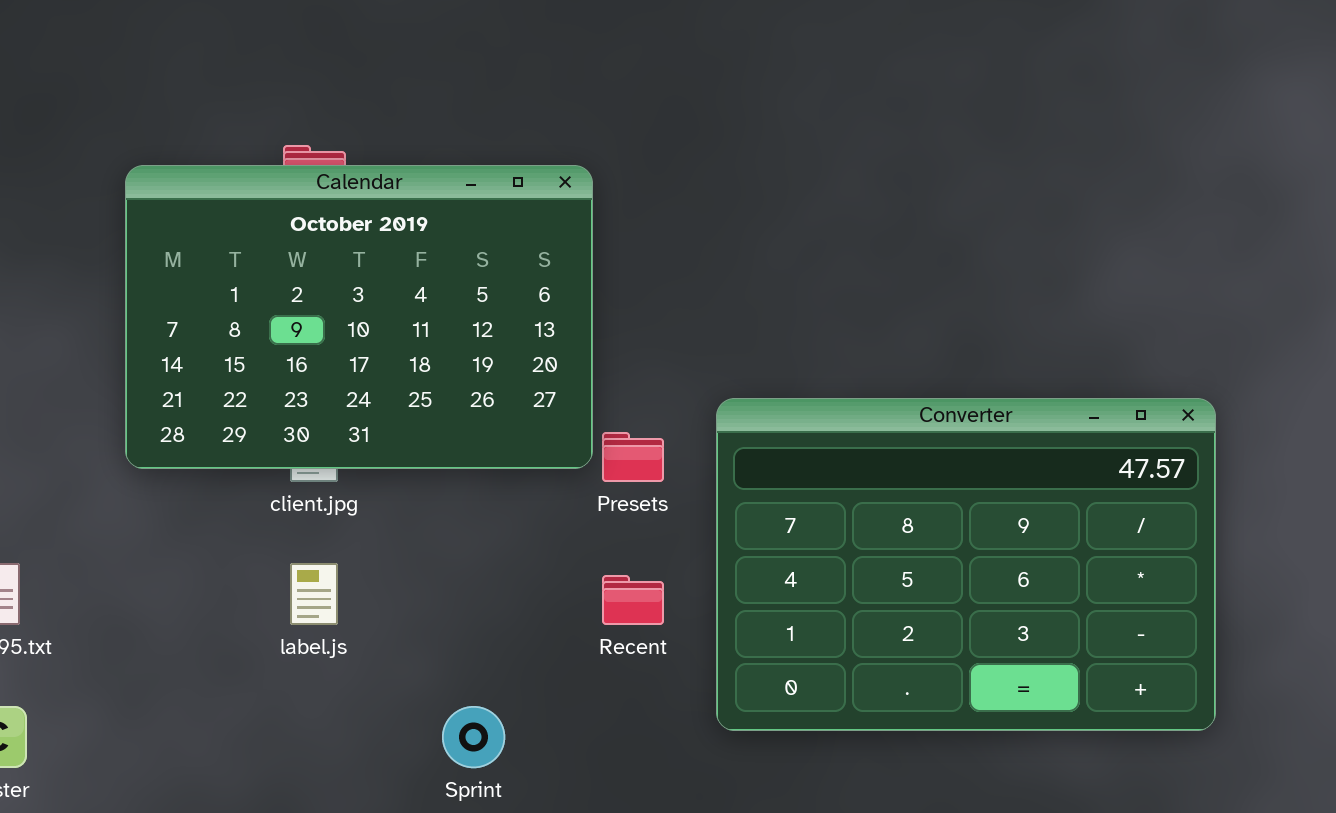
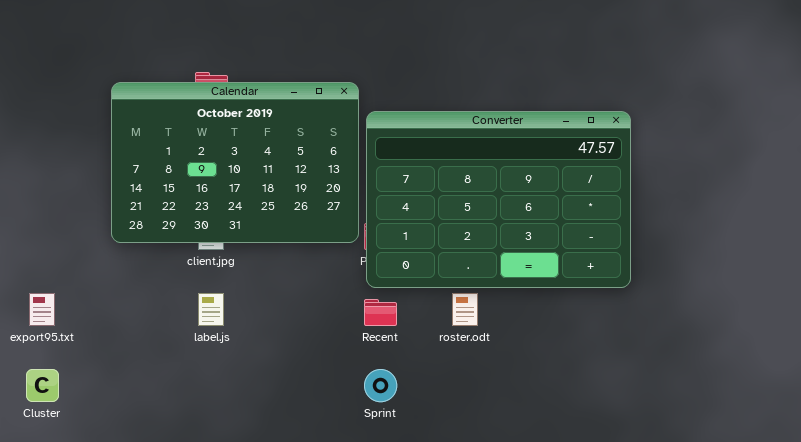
Converter: [716,398,1216,731] -> [366,111,631,288], moved
Sprint: [442,706,505,768] -> [364,369,397,402], moved

